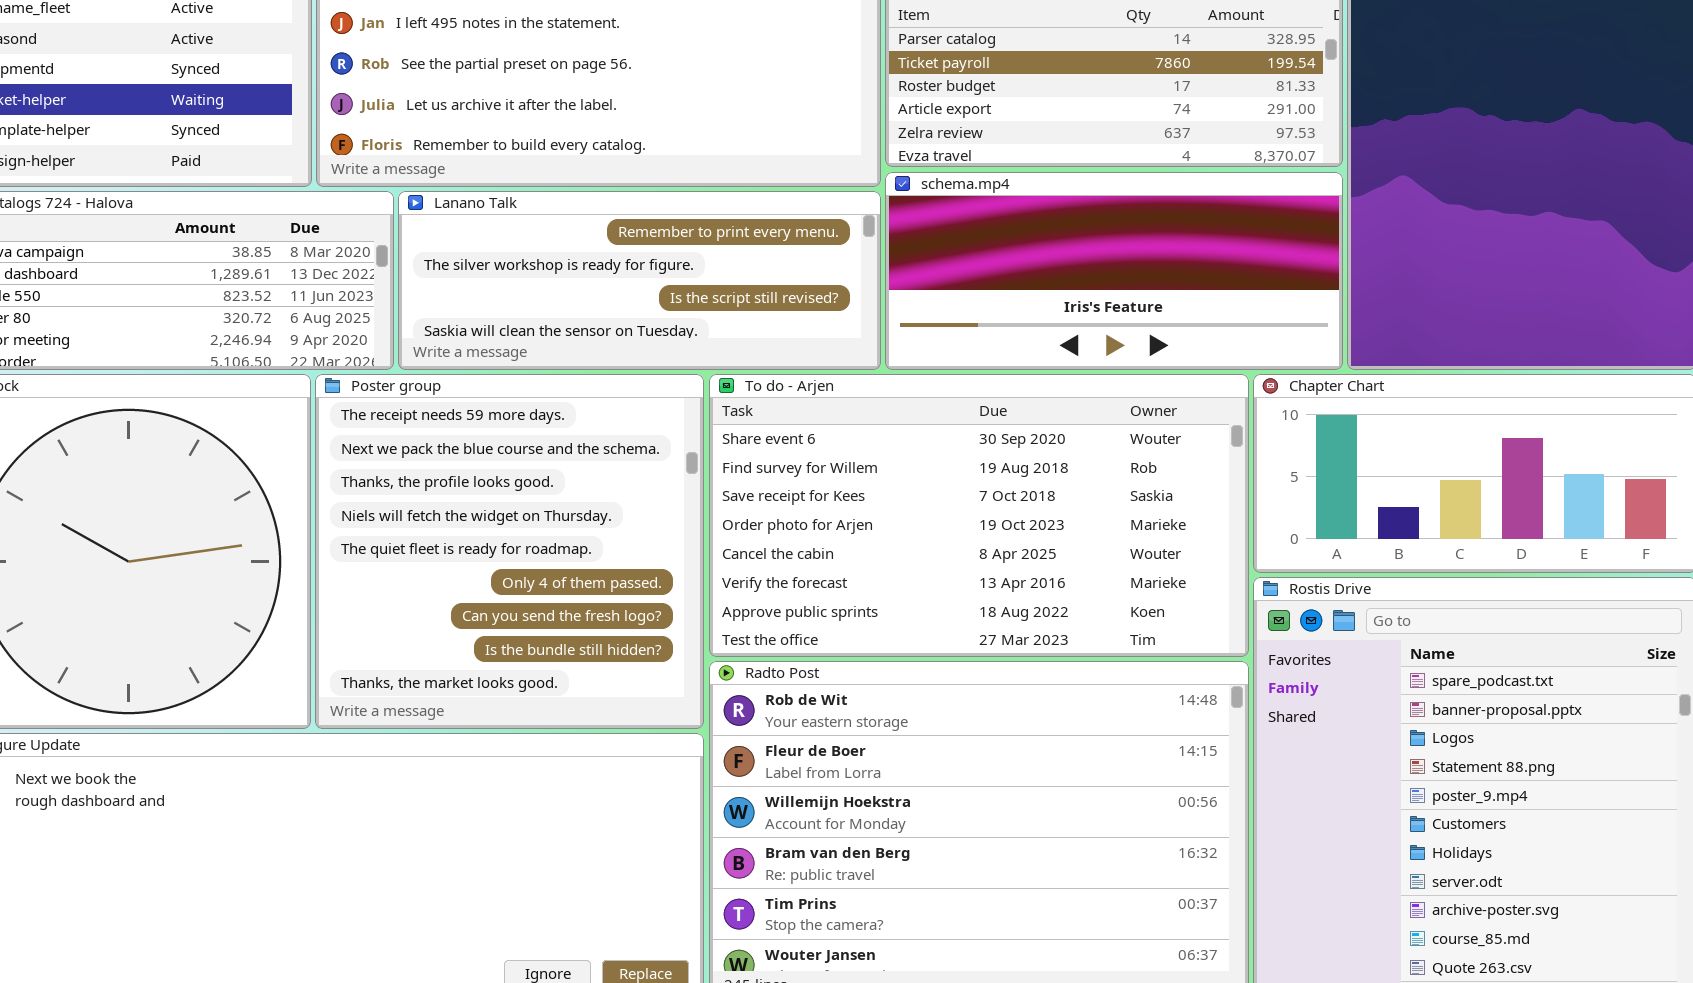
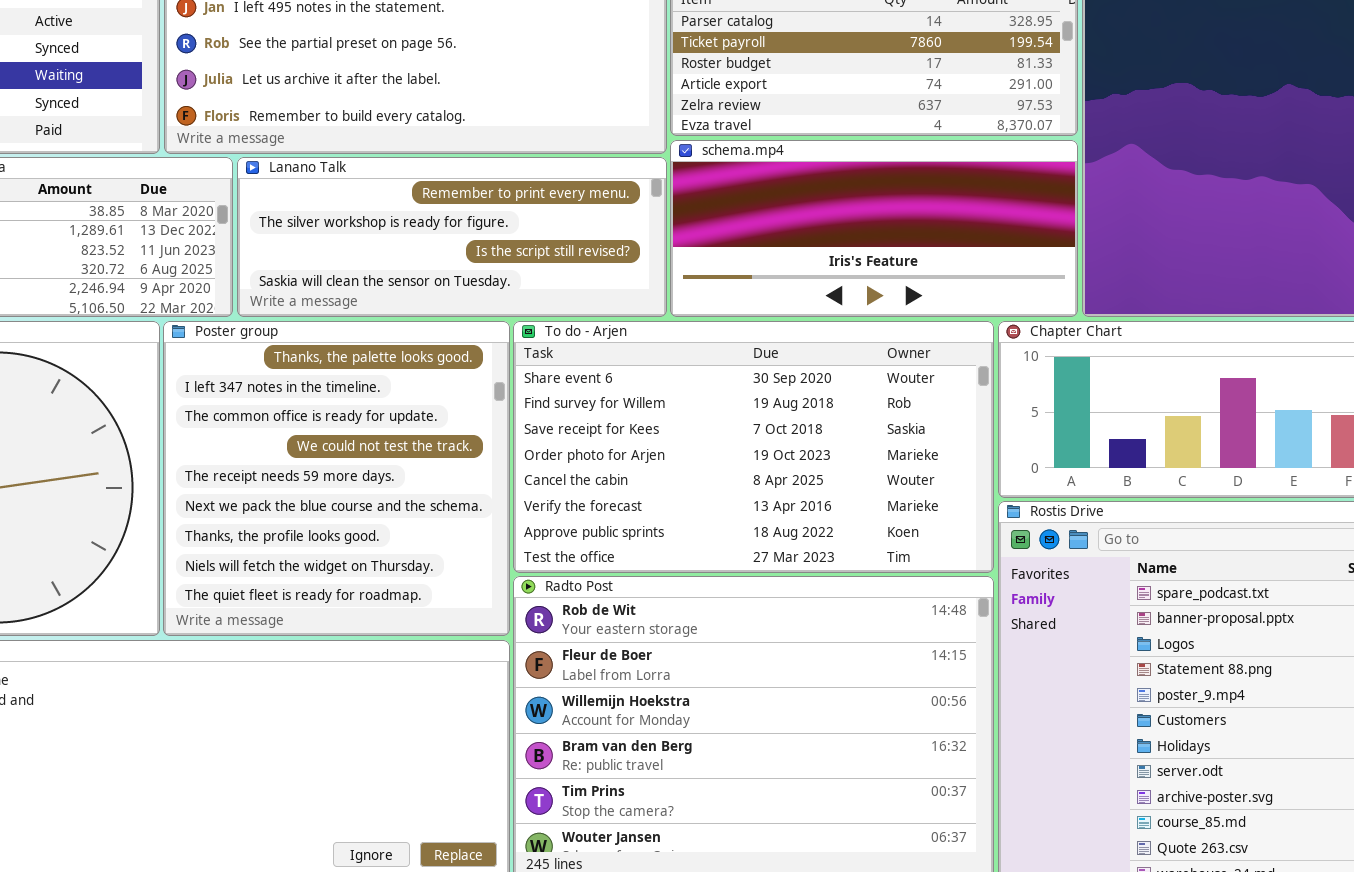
Poster group: [315,374,704,729] -> [163,321,510,636], scrolled up 4 rows

